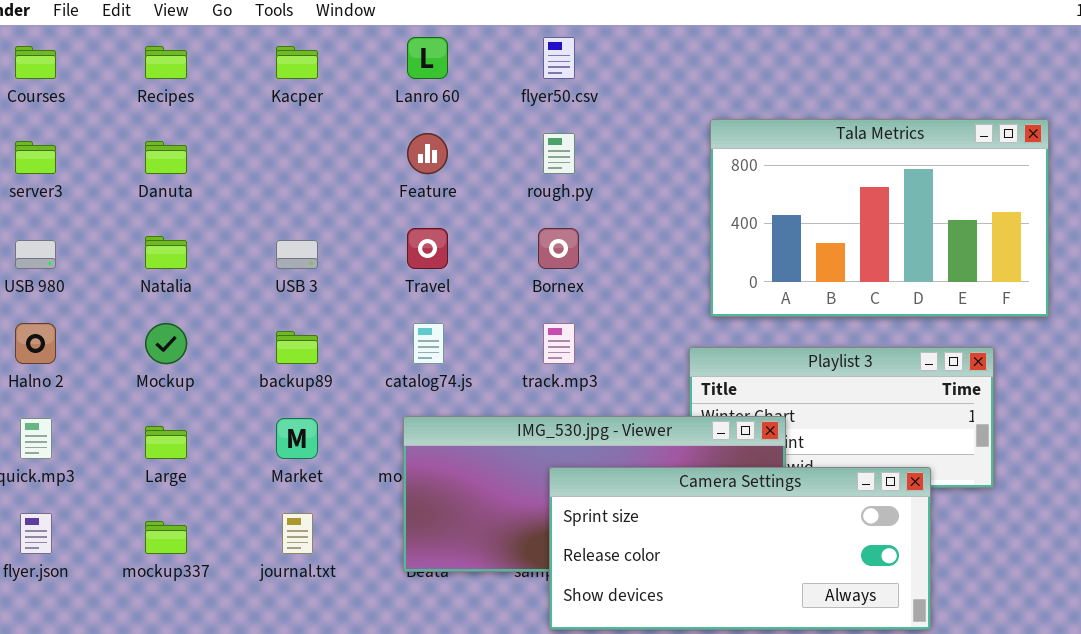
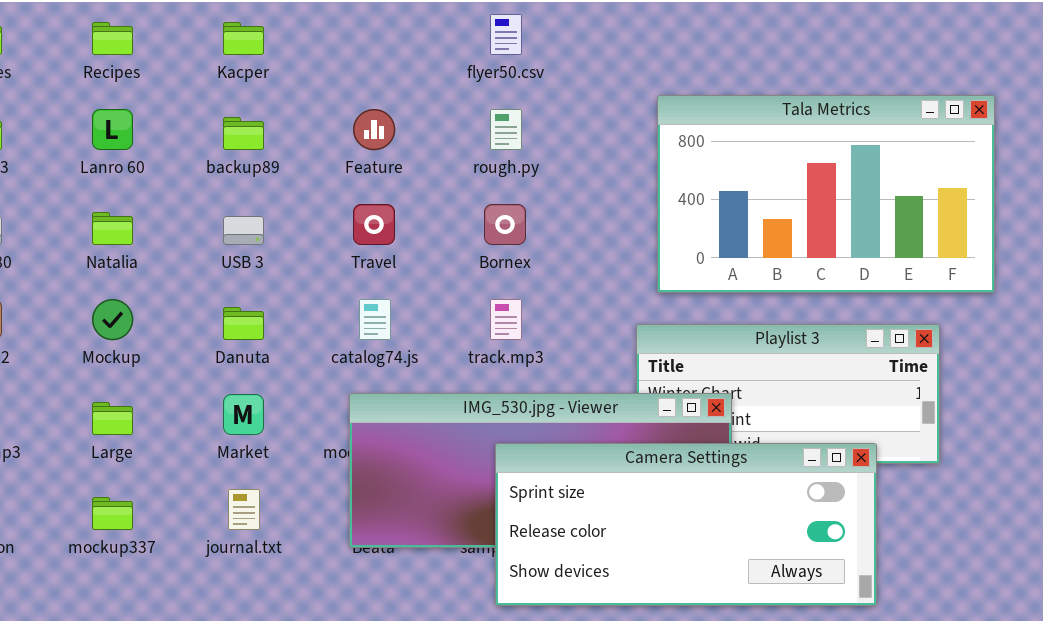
Lanro 60: [407,37,448,79] -> [92,109,133,150], moved
Danuta: [145,141,187,174] -> [223,307,264,340], moved
backup89: [276,331,318,364] -> [223,117,264,150], moved

